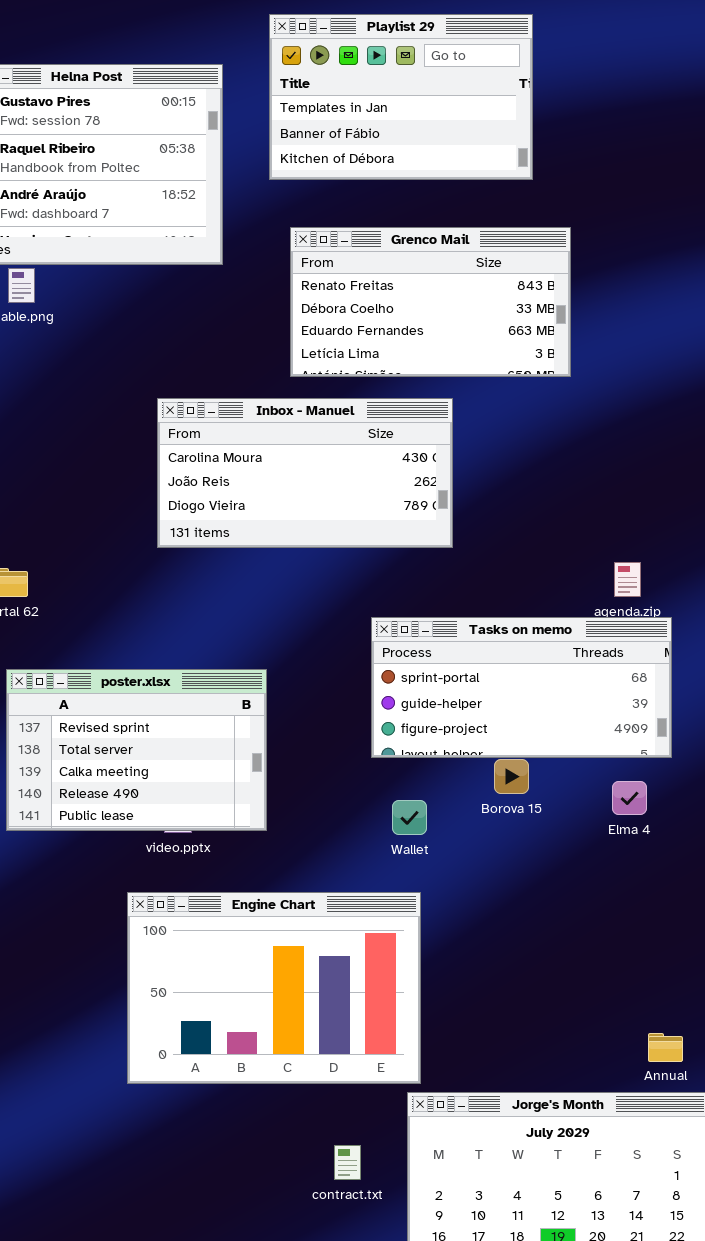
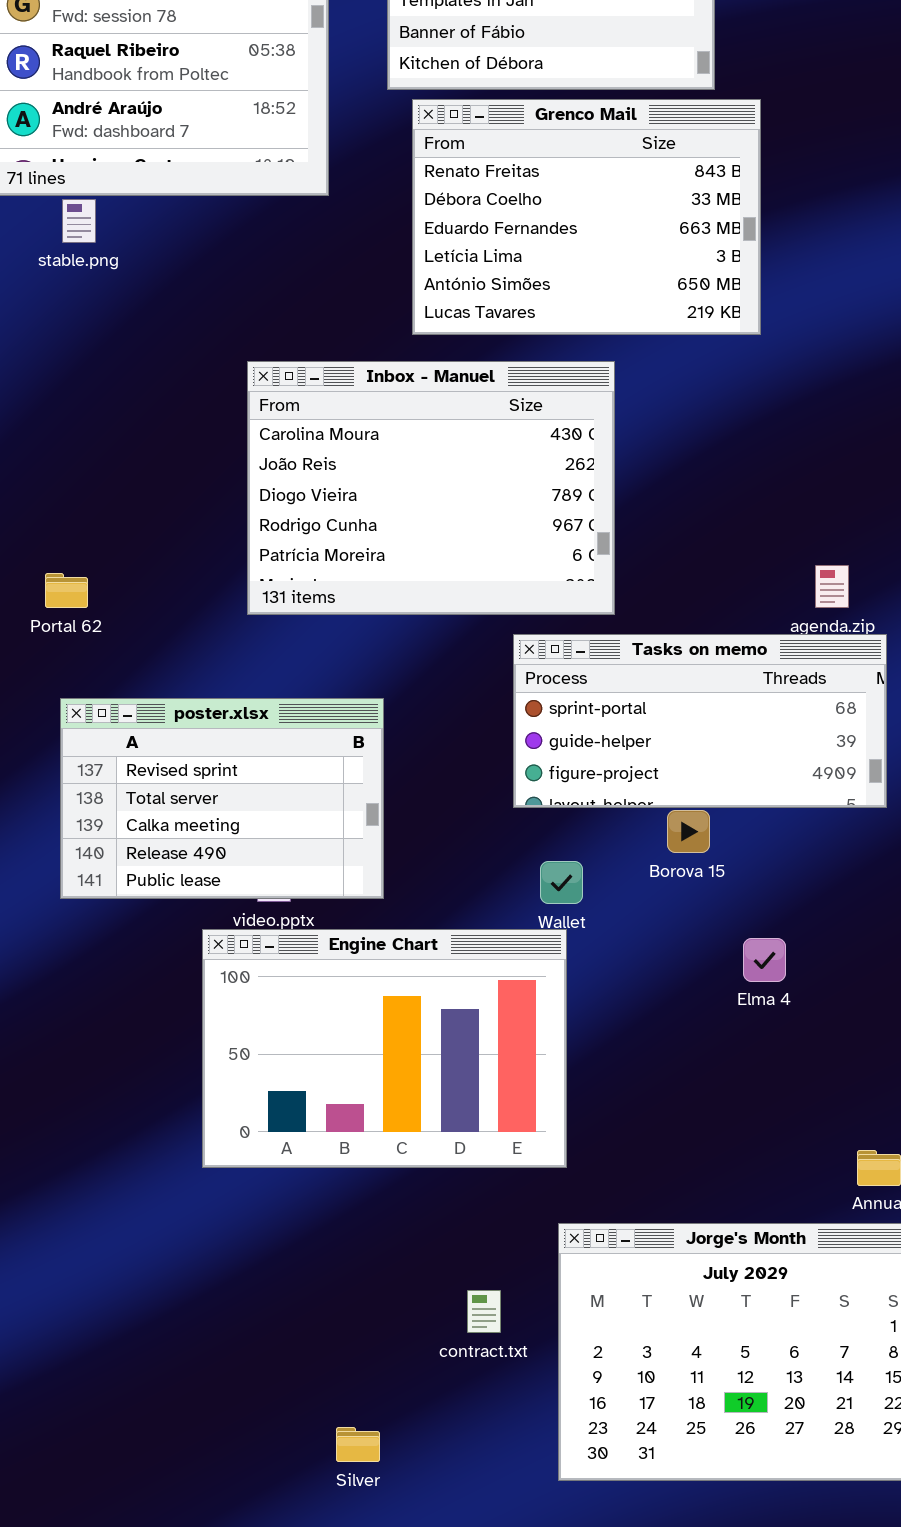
Grenco Mail: [290,227,571,377] -> [412,99,761,335], resized
Inbox - Manuel: [157,398,453,548] -> [247,361,615,615], resized
Elma 4: [612,781,647,815] -> [743,938,786,982], moved
Engine Chart: [127,892,421,1084] -> [202,929,567,1168], moved

